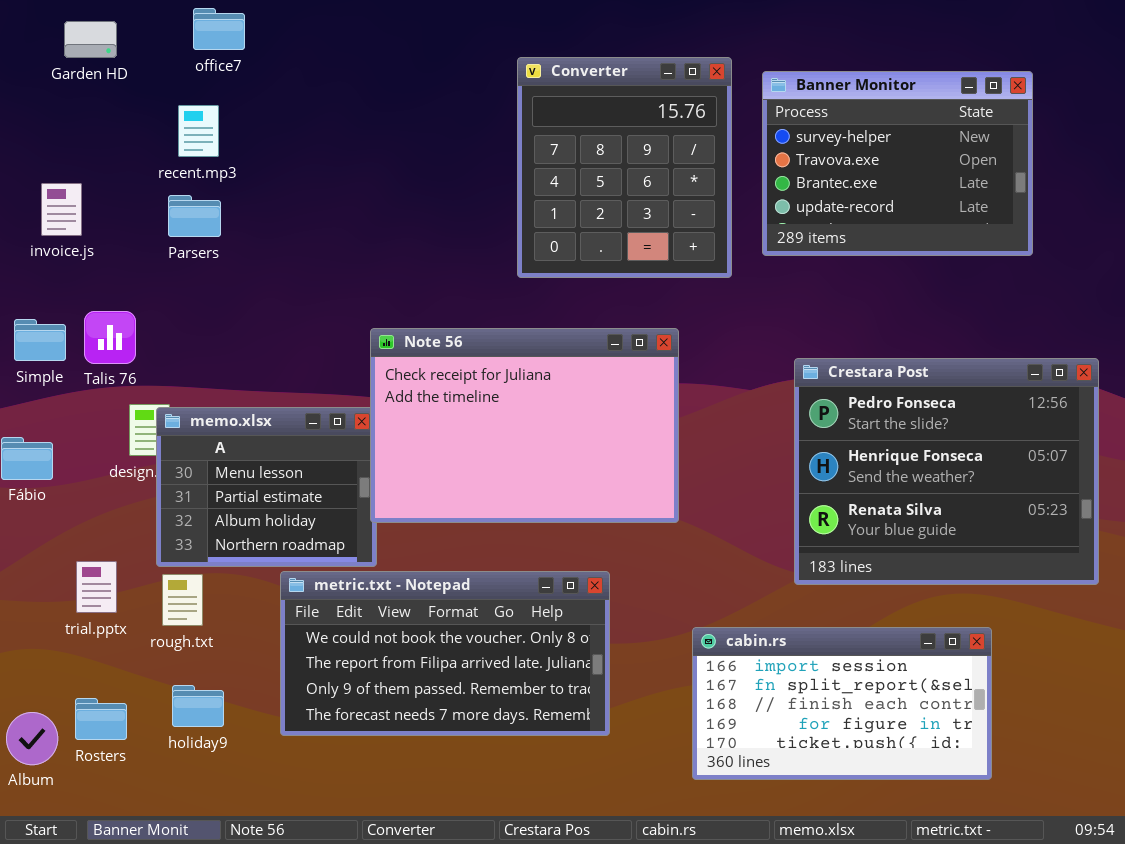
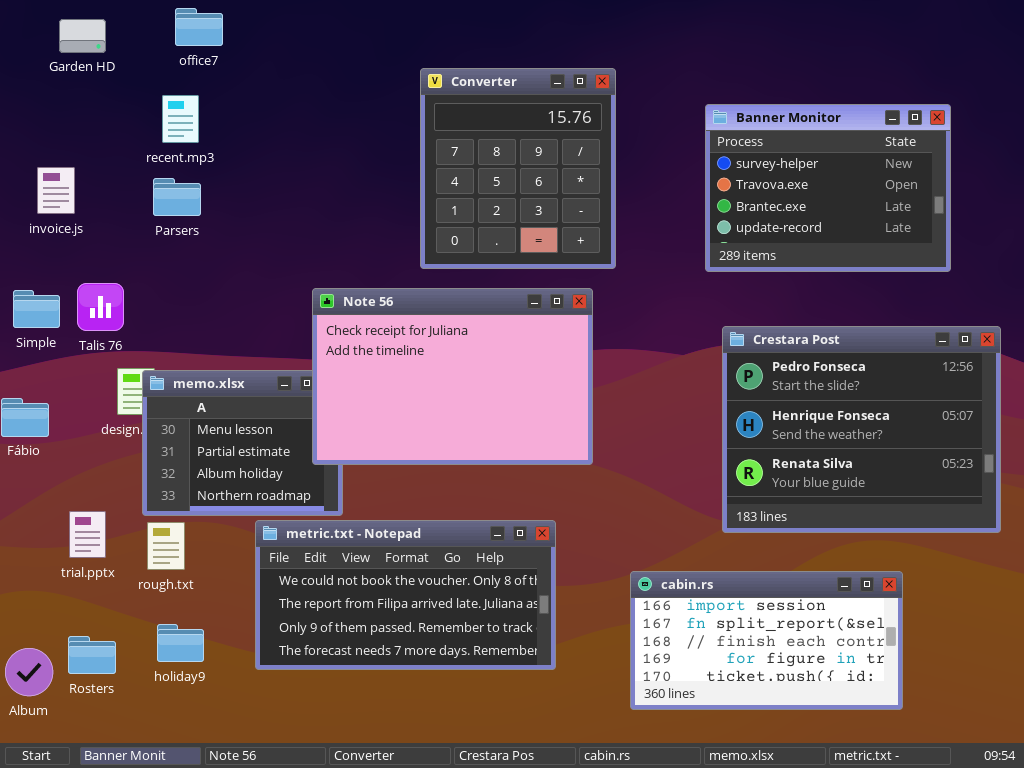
Converter: [517,57,732,278] -> [420,68,616,269], moved
Banner Monitor: [762,71,1033,256] -> [705,104,951,272], moved
Note 56: [370,328,679,523] -> [312,288,593,465], moved

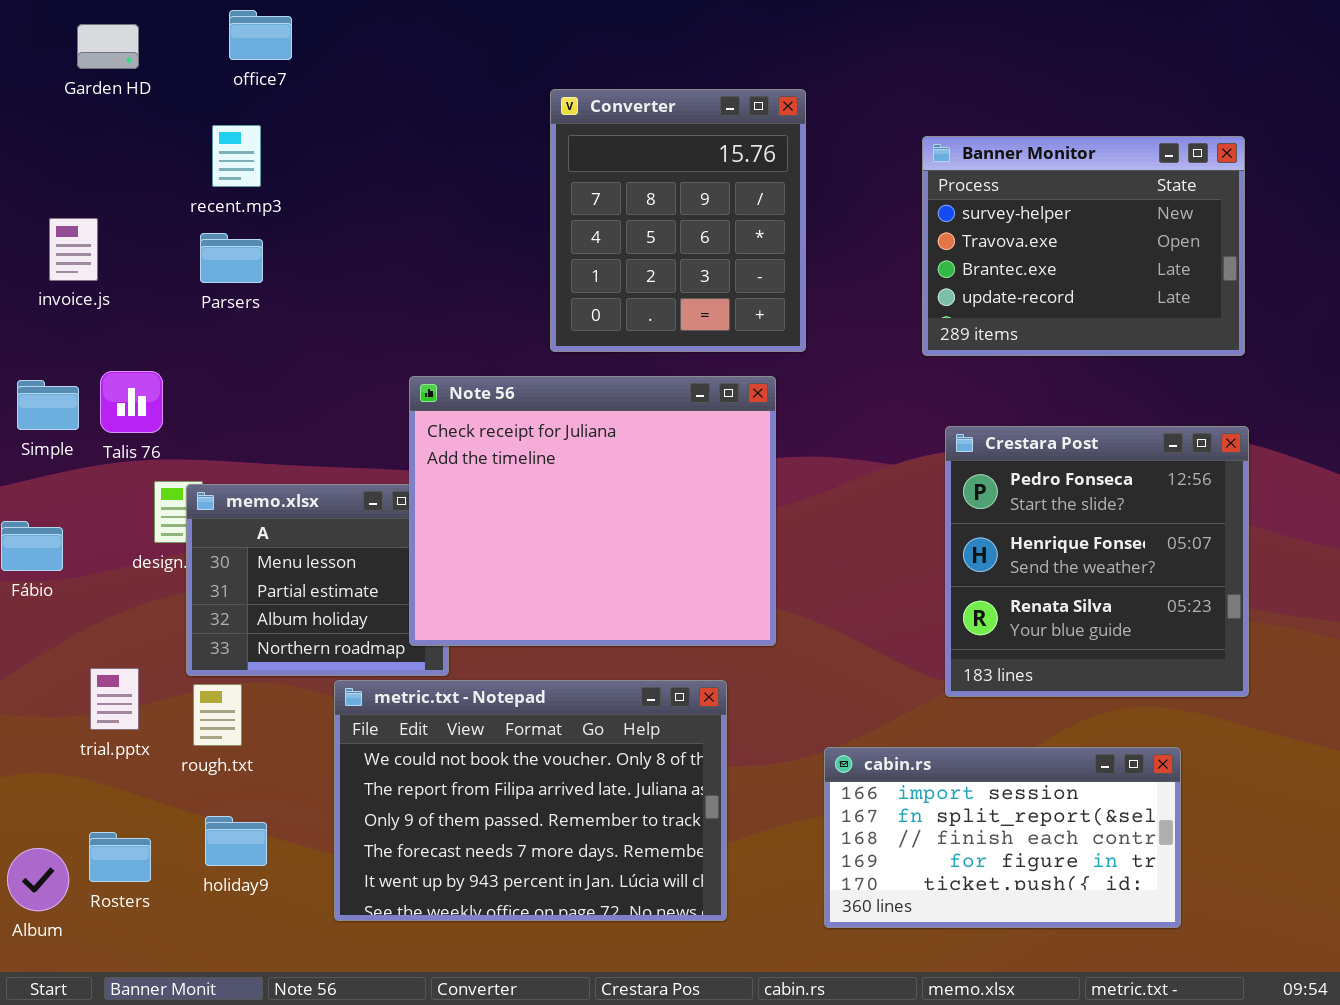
Note 56: [312,288,593,465] -> [409,376,776,646], resized
Crestara Post: [722,326,1001,533] -> [945,426,1249,697], resized
metric.txt - Notepad: [255,520,556,670] -> [334,680,727,921], resized

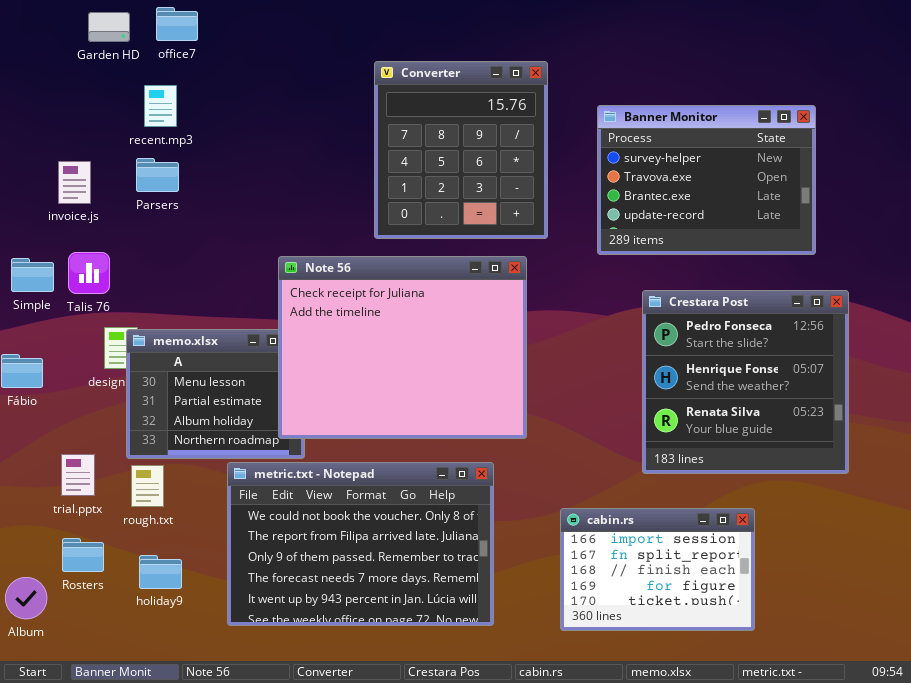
Garden HD: [77,24,139,69] -> [88,12,130,42], moved
Banner Monitor: [922,136,1245,356] -> [597,105,816,255], moved
invoice.js: [49,218,98,281] -> [58,161,91,204], moved
cabin.rs: [824,747,1181,928] -> [560,508,755,631], resized
Rosters: [89,832,151,882] -> [62,538,104,572], moved

